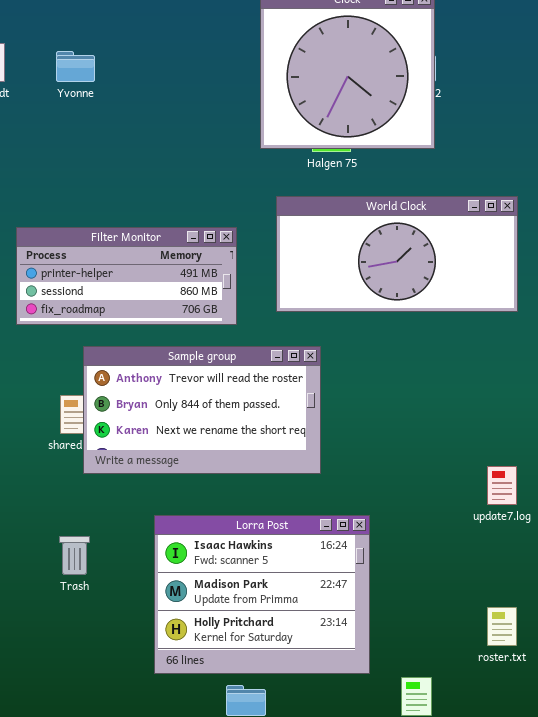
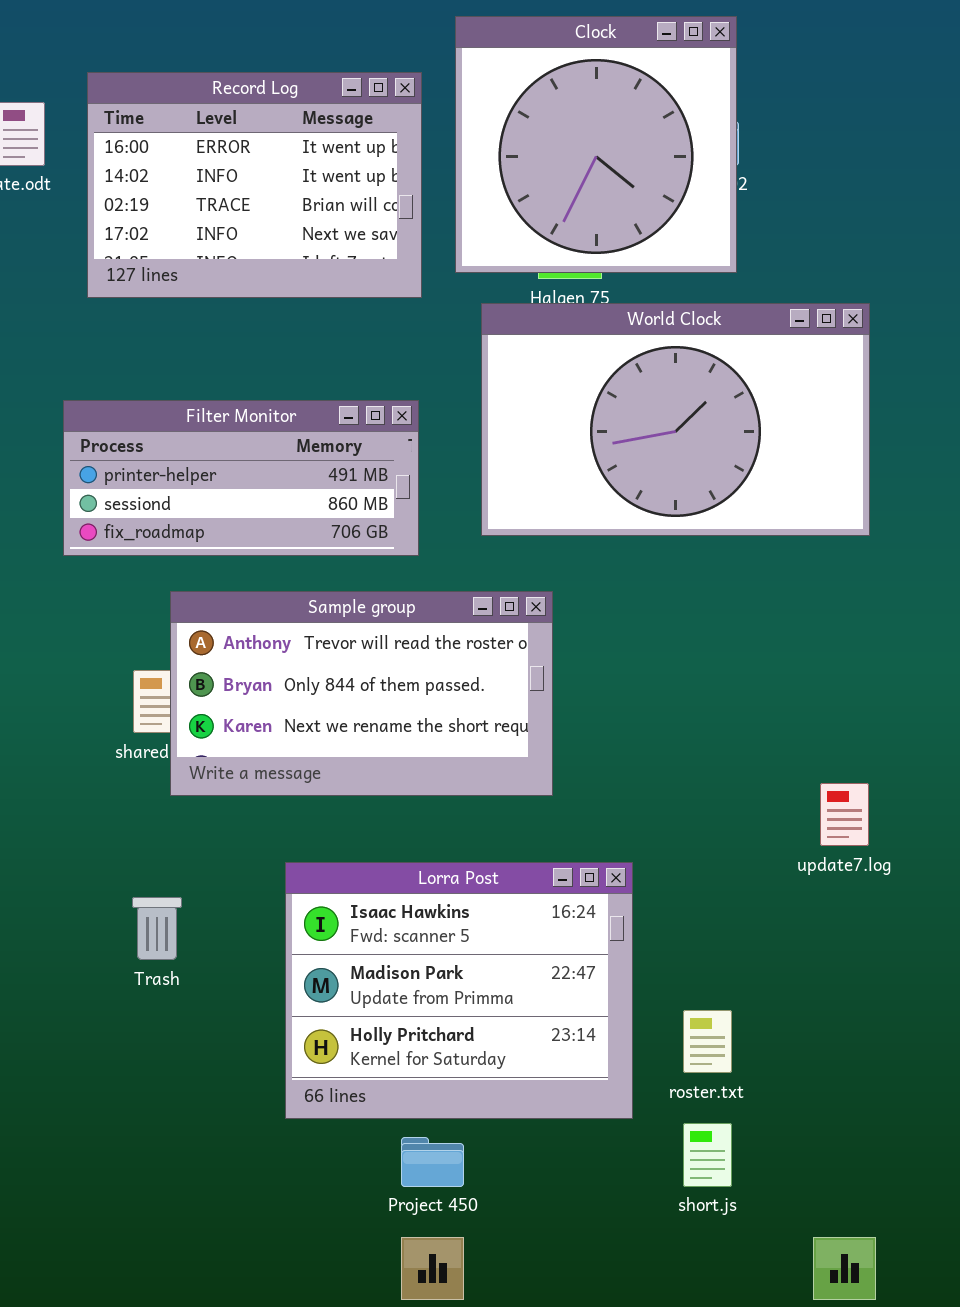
Record Log: none -> [87,72,422,298], opened
World Clock: [276,196,518,312] -> [481,303,870,536], resized
roster.txt: [487,607,517,646] -> [683,1010,732,1073], moved

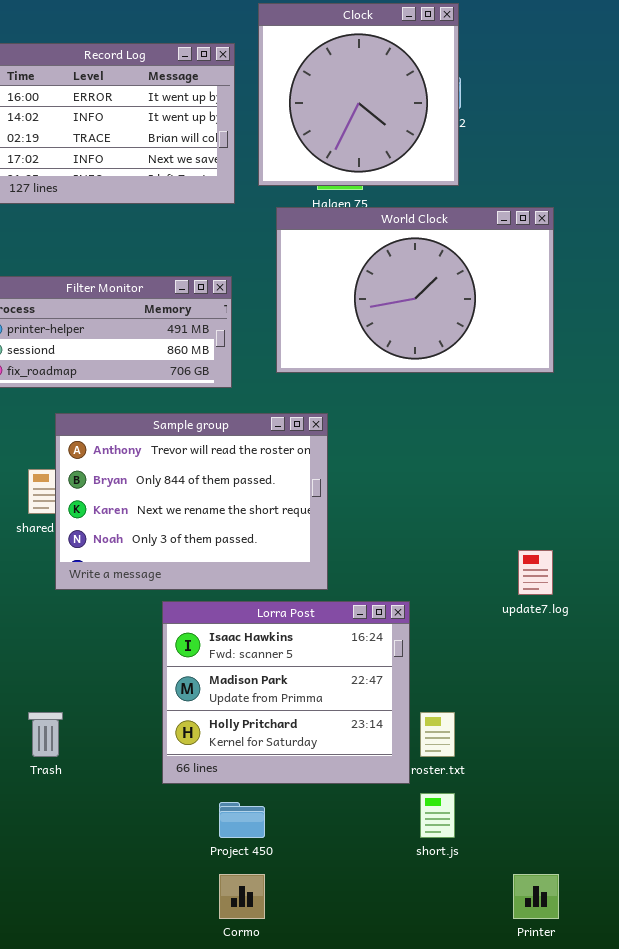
Sample group: [170,591,553,796] -> [55,413,328,590], resized
Lorra Post: [285,862,633,1119] -> [162,601,410,784], moved
Trash: [132,897,182,960] -> [28,712,63,757], moved

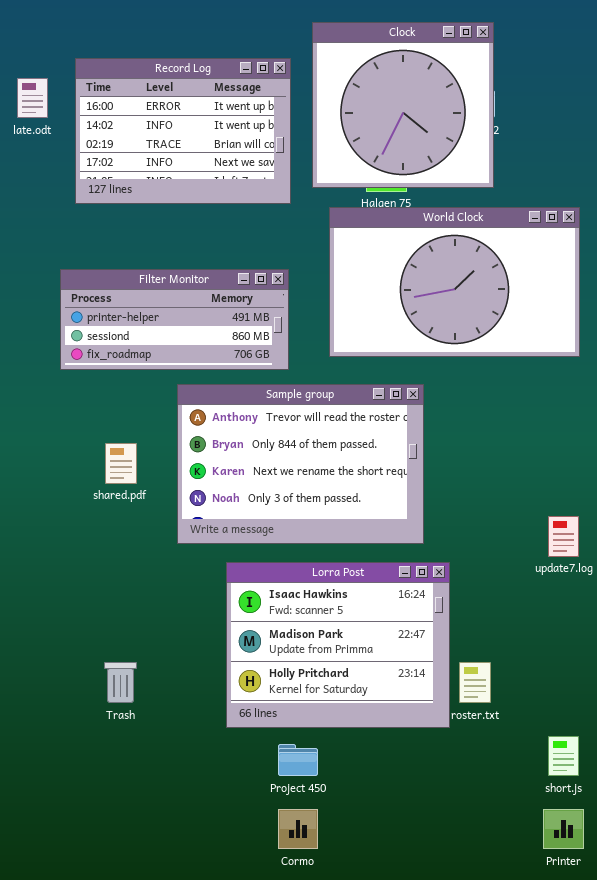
Sample group: [55,413,328,590] -> [177,384,424,544], moved
short.js: [420,793,455,838] -> [548,736,579,776], moved

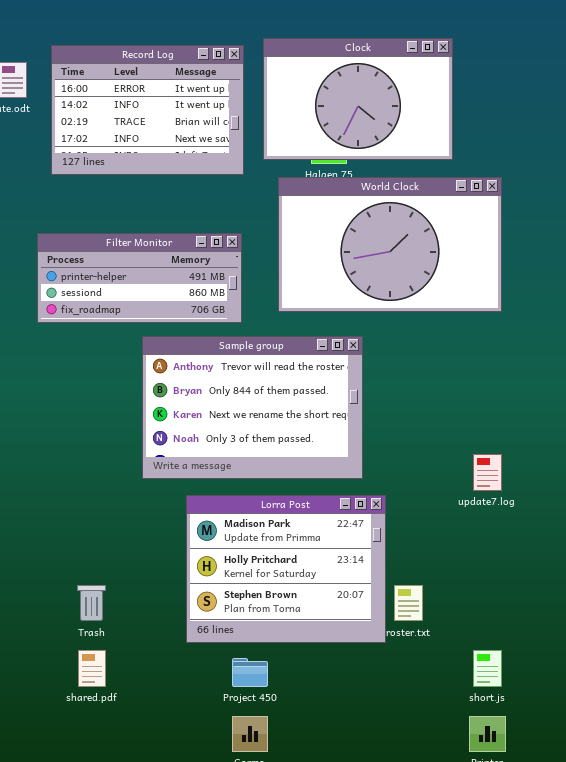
Clock: [312,22,494,188] -> [263,38,453,160], resized
shared.pdf: [105,443,137,484] -> [78,650,106,687], moved
Lorra Post: [226,562,450,728] -> [186,495,386,643], scrolled down 1 row

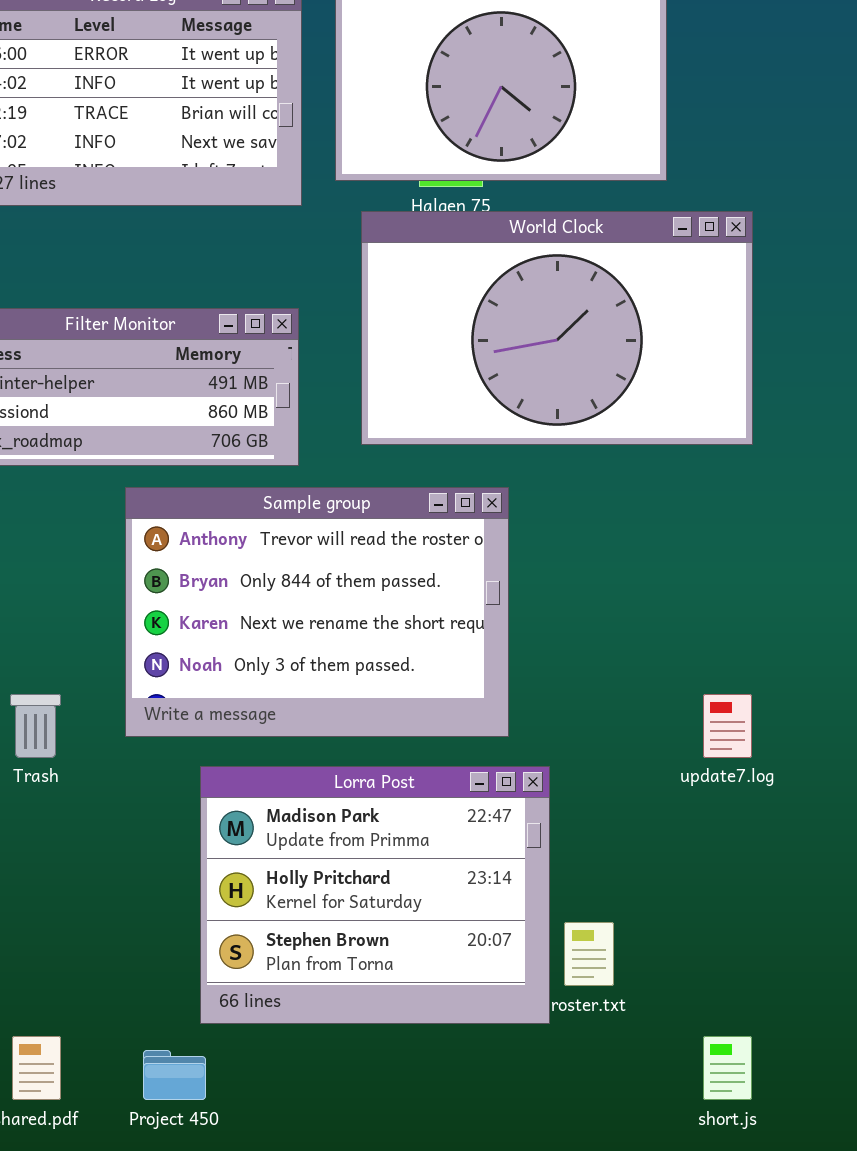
Trash: [77,585,106,621] -> [10,694,61,758], moved
Project 450: [232,658,268,687] -> [143,1050,206,1100], moved

